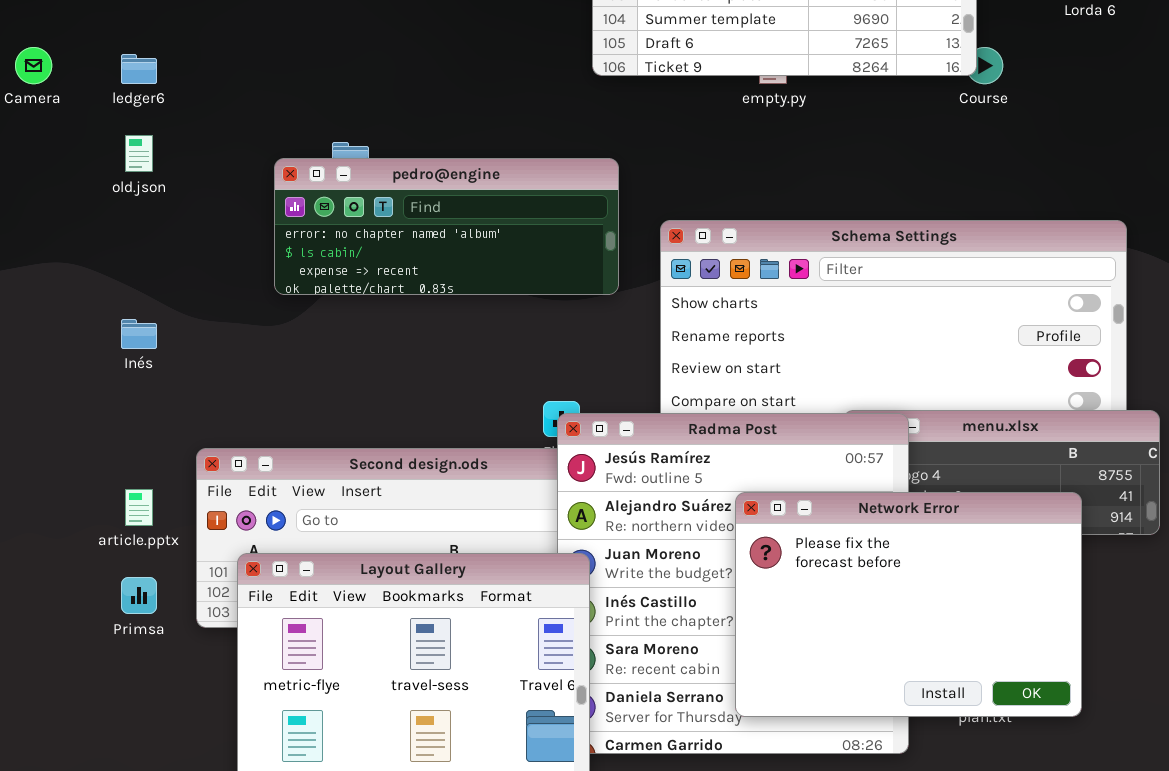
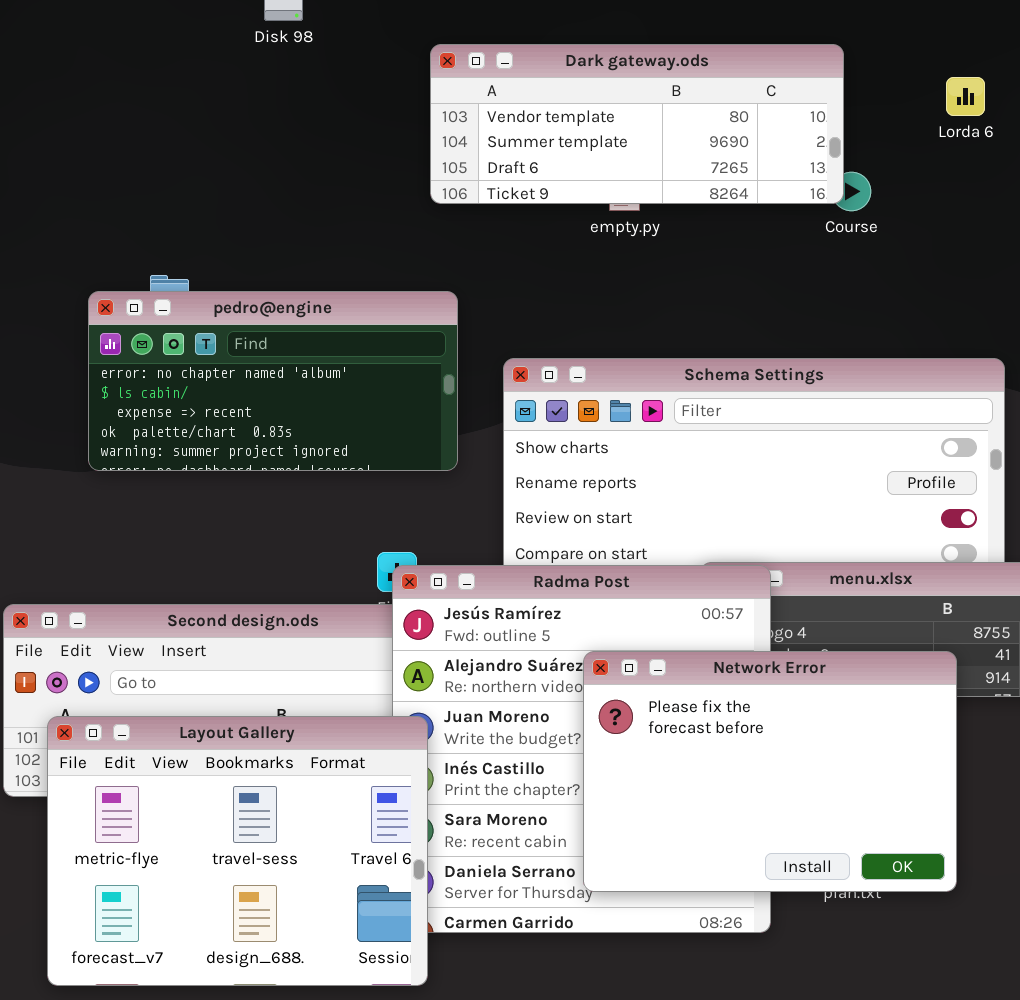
pedro@engine: [274,158,619,295] -> [88,291,458,471], resized

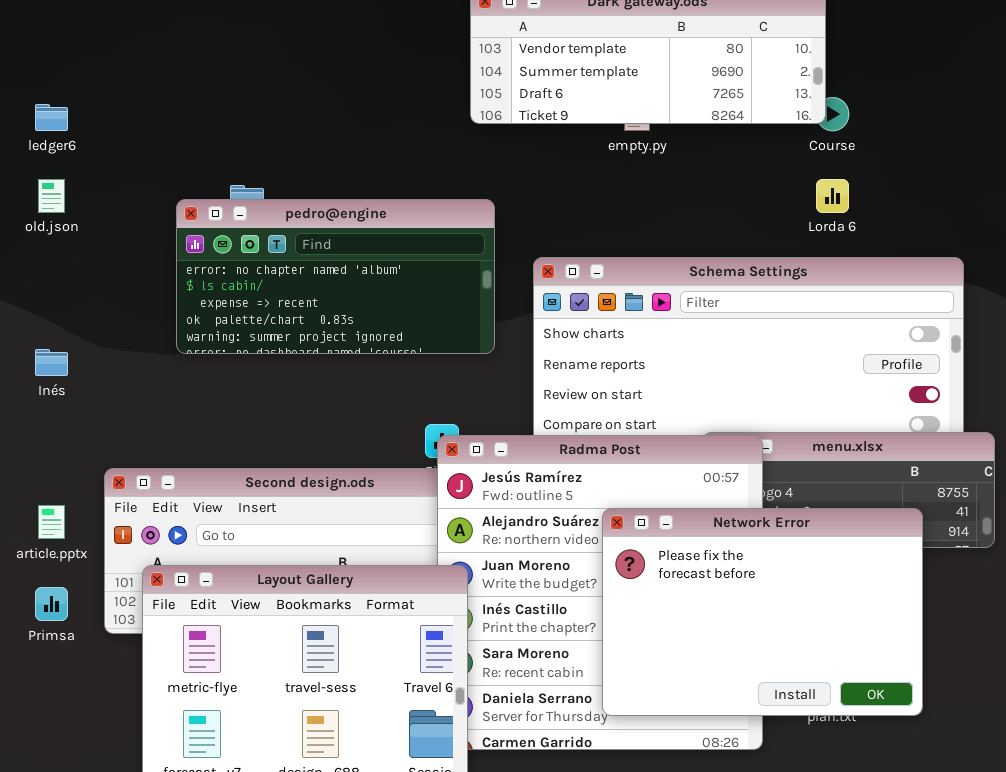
Lorda 6: [946,77,985,116] -> [816,179,849,213], moved

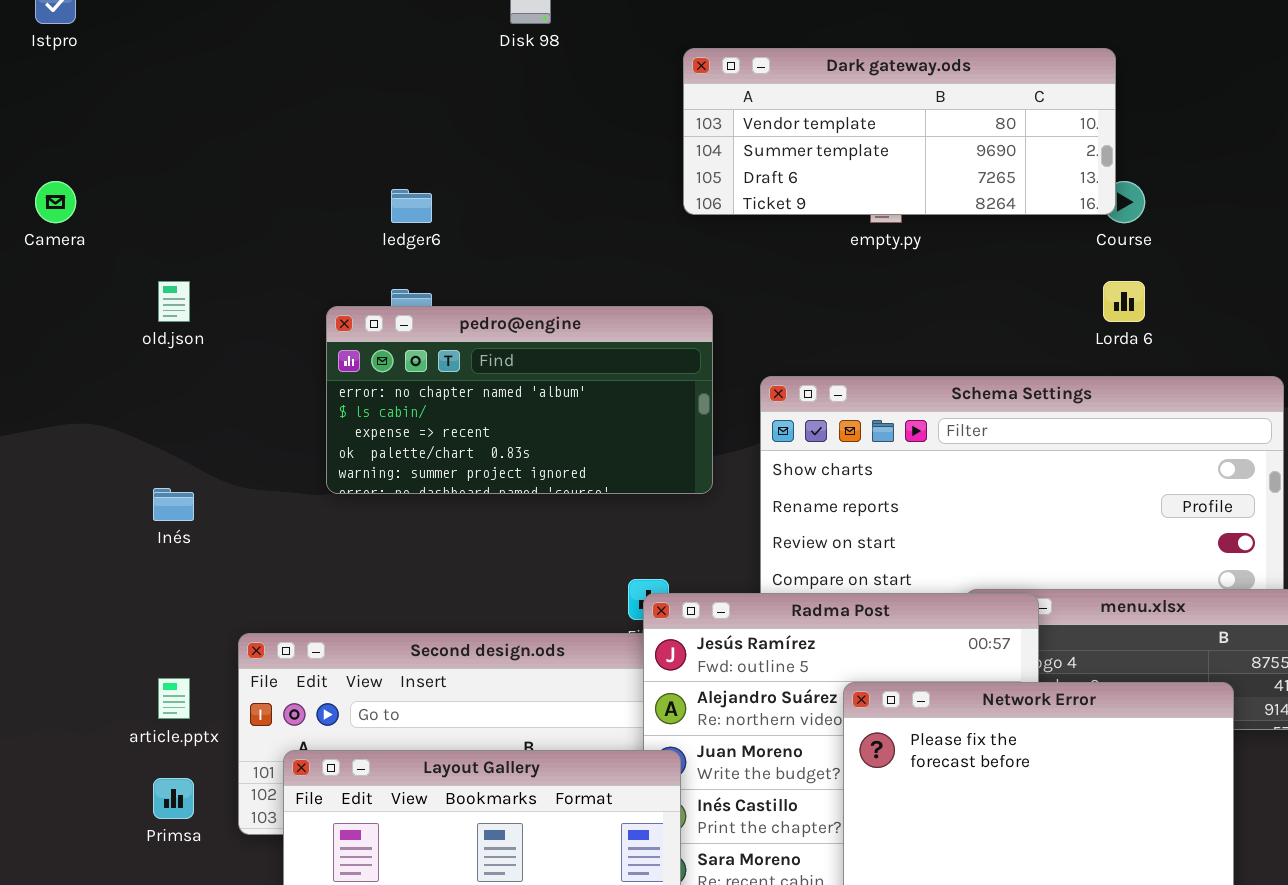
ledger6: [35,104,68,131] -> [391,189,432,223], moved

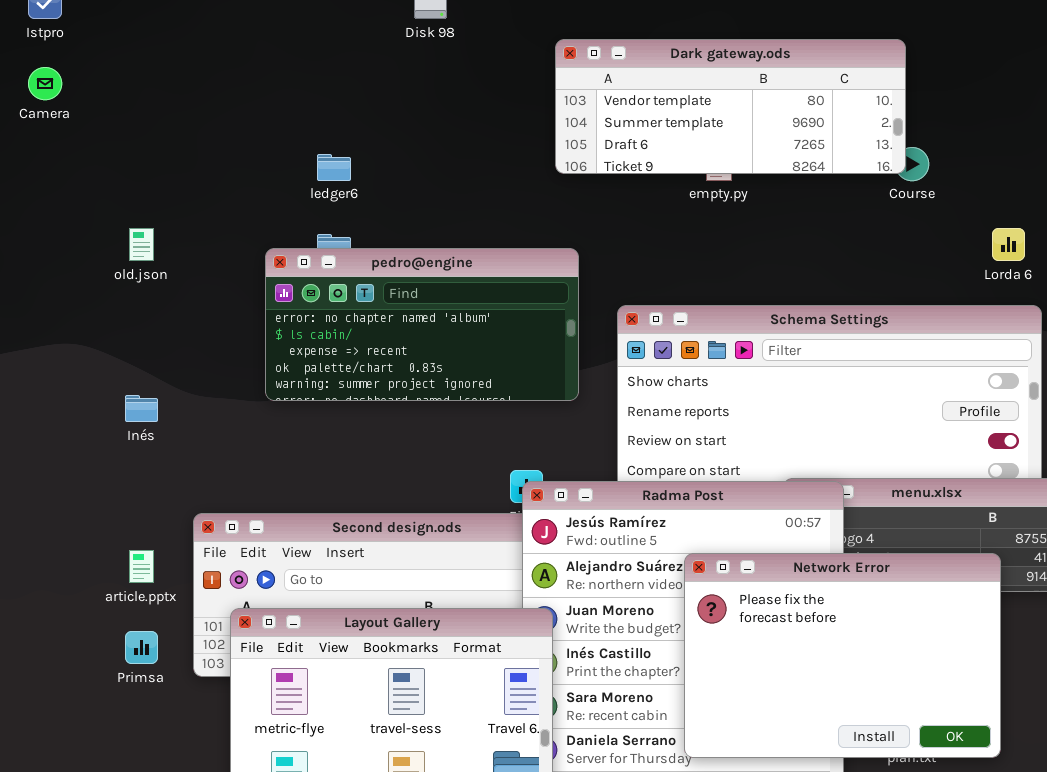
Camera: [35,181,76,223] -> [28,67,62,100], moved
Lorda 6: [1103,281,1145,322] -> [992,228,1025,261], moved

